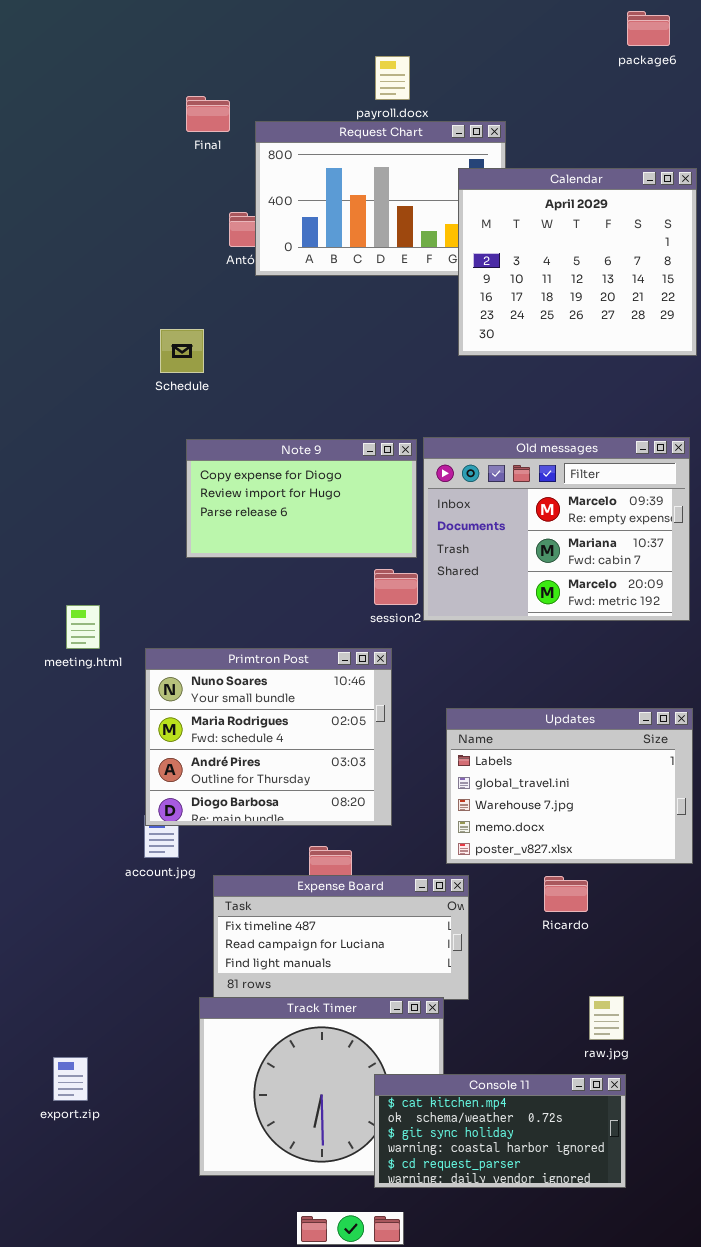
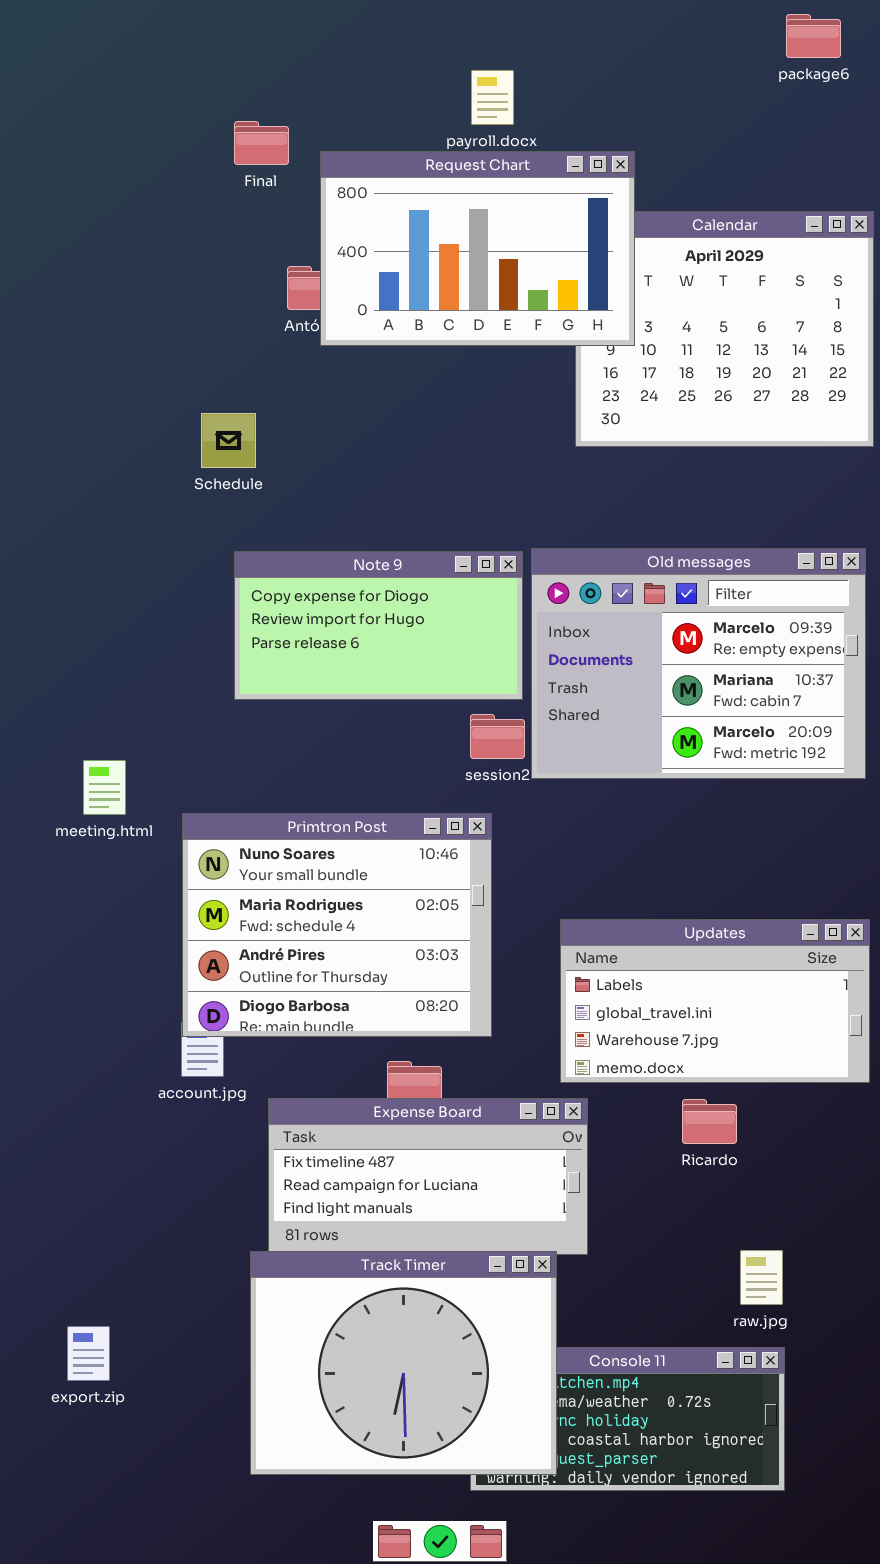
Request Chart: [255,121,506,276] -> [320,151,635,346], raised
Updates: [446,708,693,864] -> [560,919,870,1083], resized
Track Timer: [199,997,444,1176] -> [250,1251,557,1475], raised

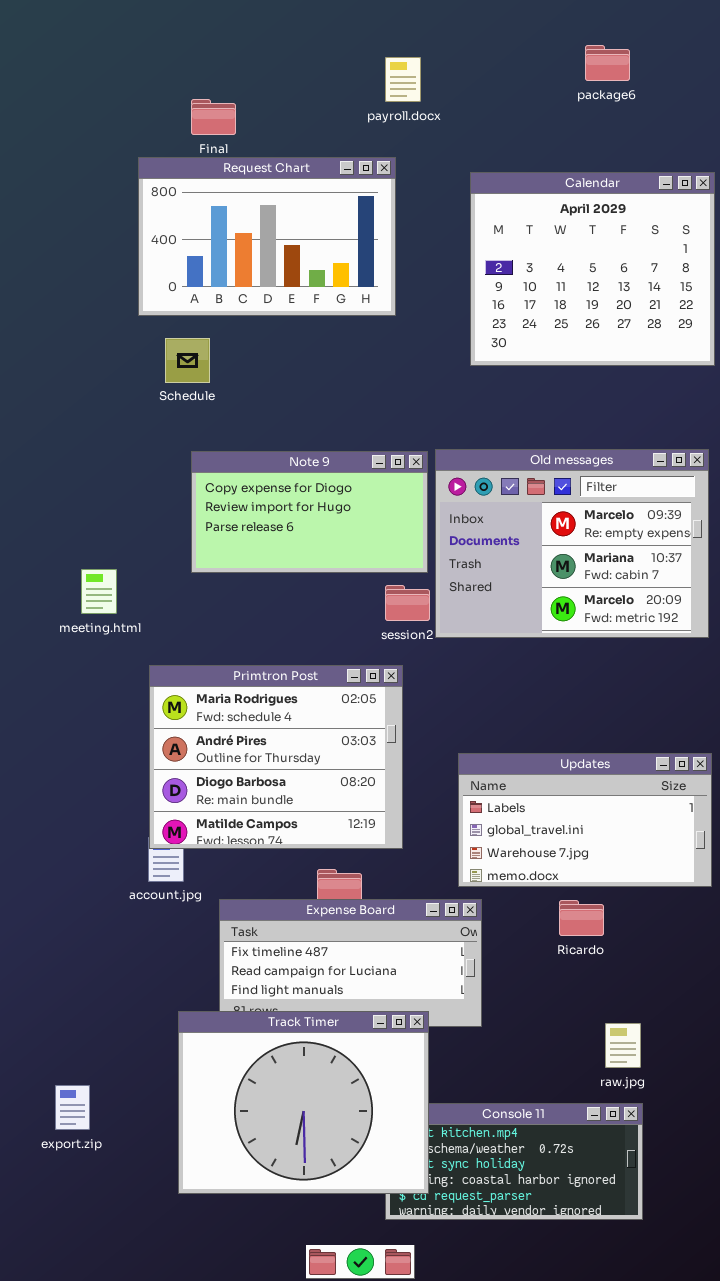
package6: [786,14,841,58] -> [585,45,630,81], moved
Request Chart: [320,151,635,346] -> [138,157,396,316], moved
meeting.html: [83,760,126,815] -> [81,569,117,614], moved
Primtron Post: [182,813,492,1037] -> [149,665,403,849], scrolled down 1 row
Track Timer: [250,1251,557,1475] -> [178,1011,429,1194], moved

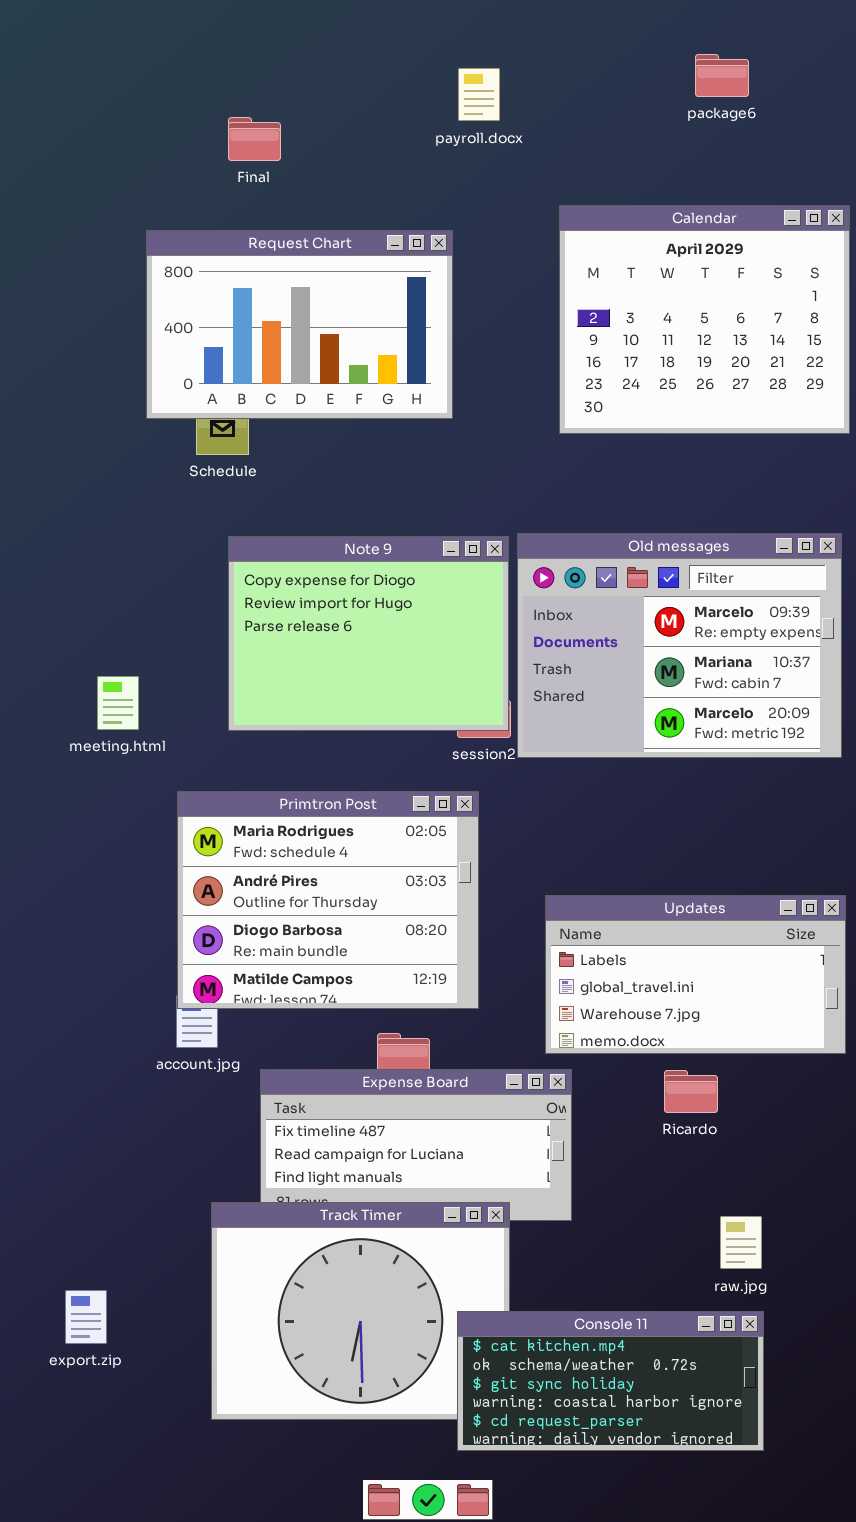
Request Chart: [138,157,396,316] -> [146,230,453,419], moved
Note 9: [191,451,428,573] -> [228,536,509,731], resized
Console 11: [385,1103,643,1220] -> [457,1311,764,1451], raised

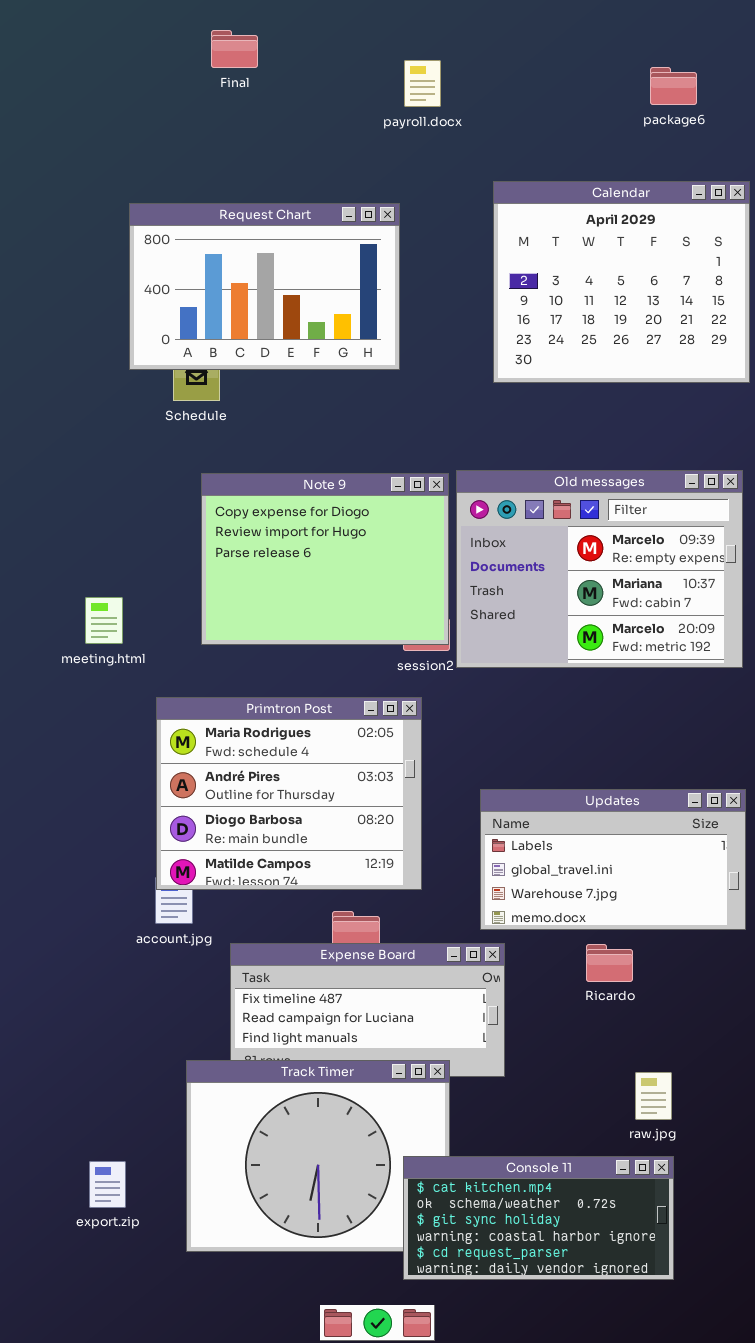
package6: [695,54,749,97] -> [650,67,697,105], moved
Final: [228,117,281,161] -> [211,30,258,68], moved
export.zip: [65,1290,107,1344] -> [89,1161,126,1208], moved

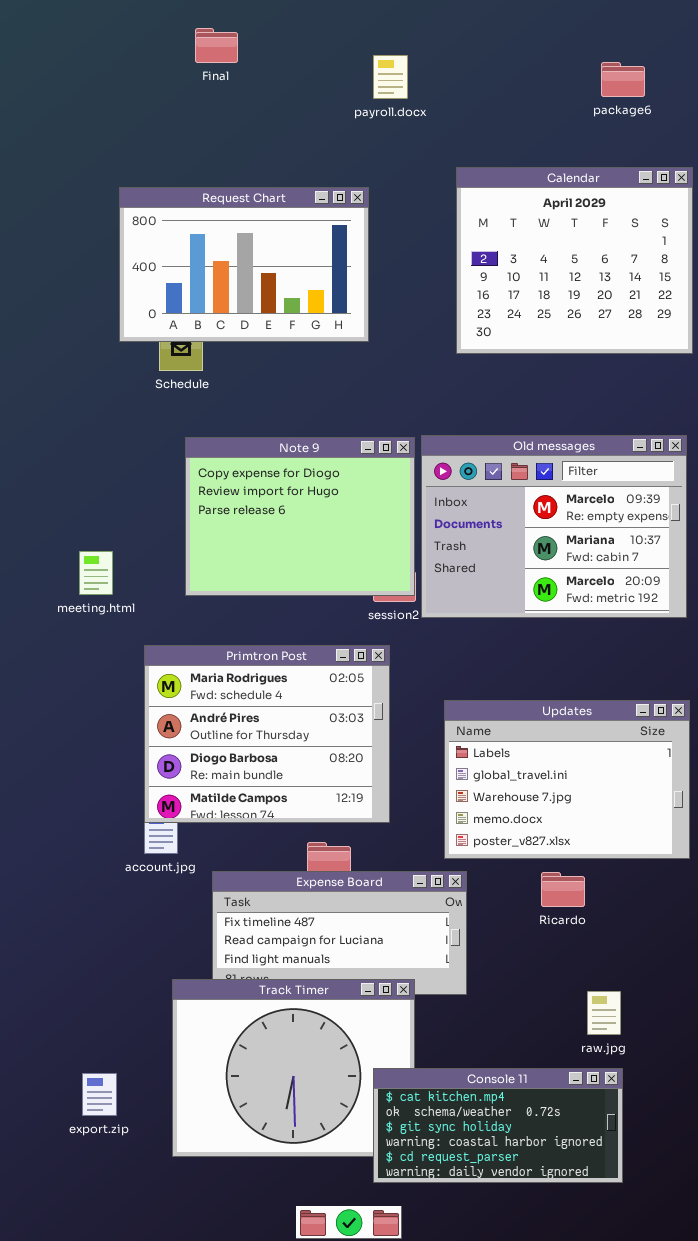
Updates: [480,789,746,930] -> [444,700,690,859], resized

